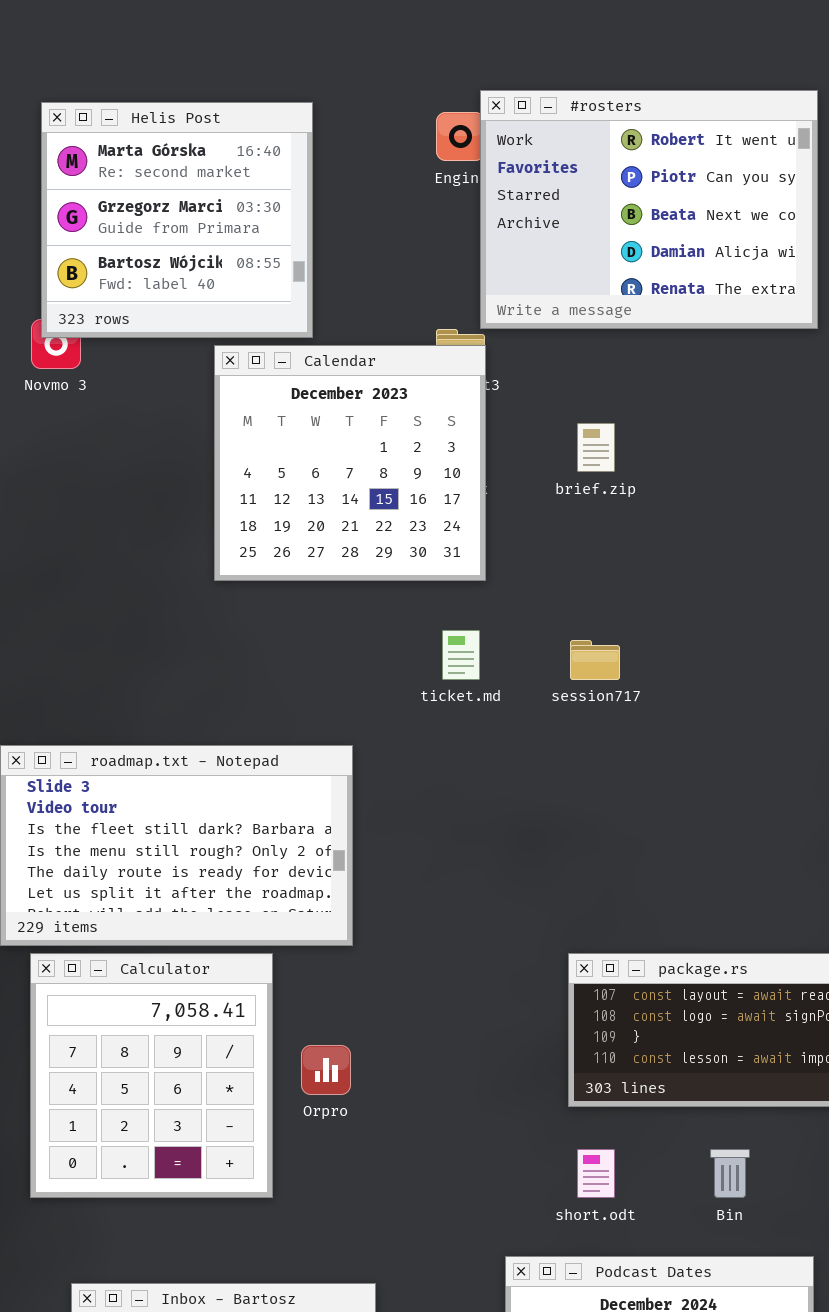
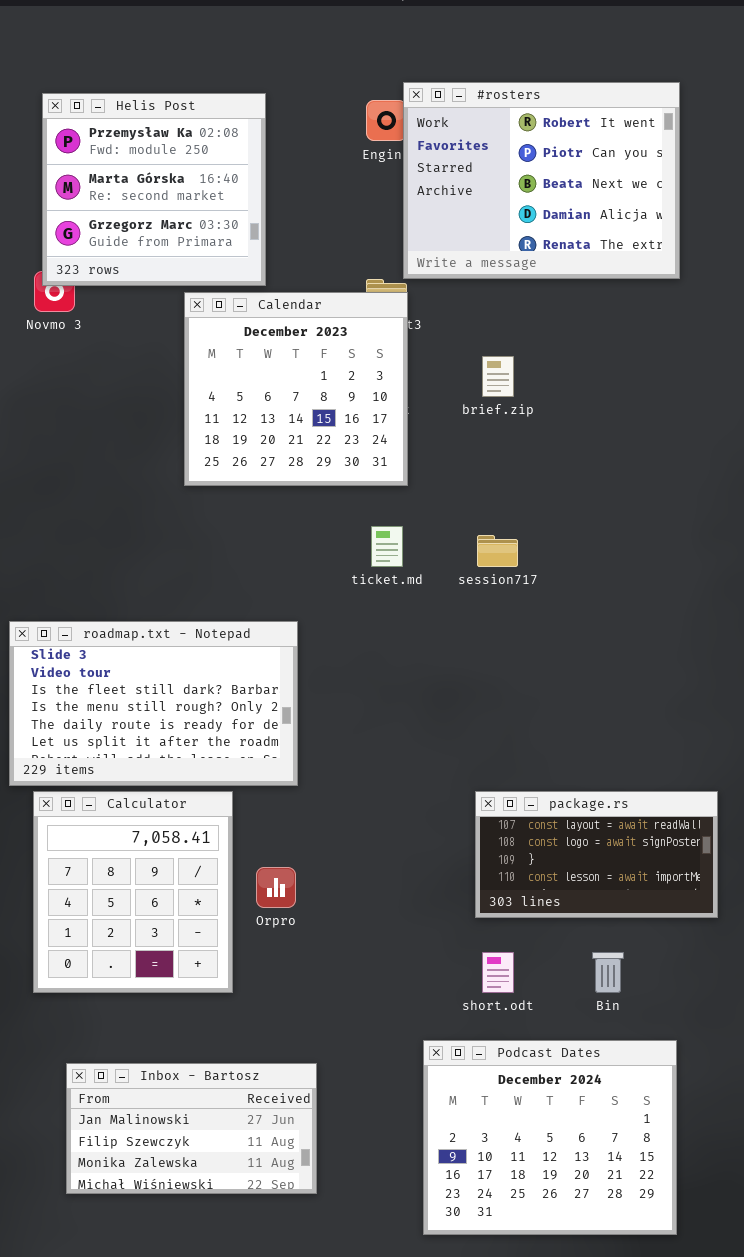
Helis Post: [41,102,313,338] -> [42,93,266,286], scrolled up 1 row

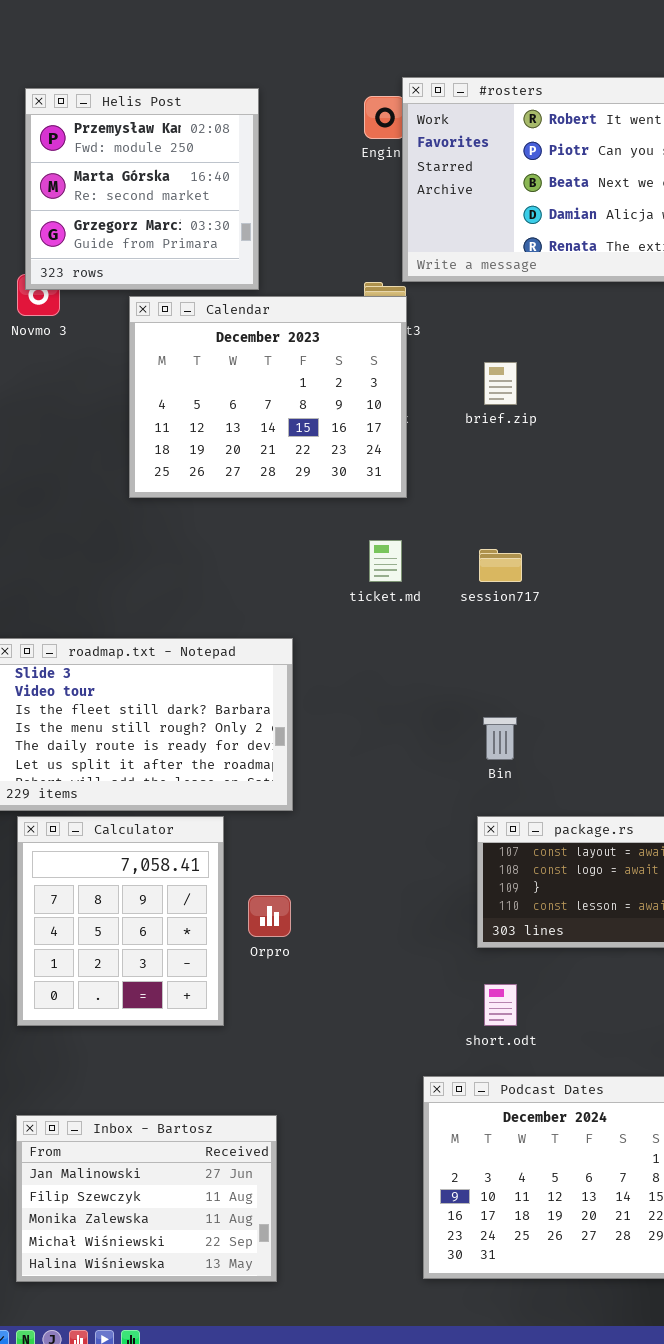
Calendar: [184,292,408,486] -> [129,296,407,498], resized
Bin: [592,952,624,993] -> [483,717,517,760], moved
Inbox - Bartosz: [66,1063,317,1194] -> [16,1115,277,1282], moved, resized

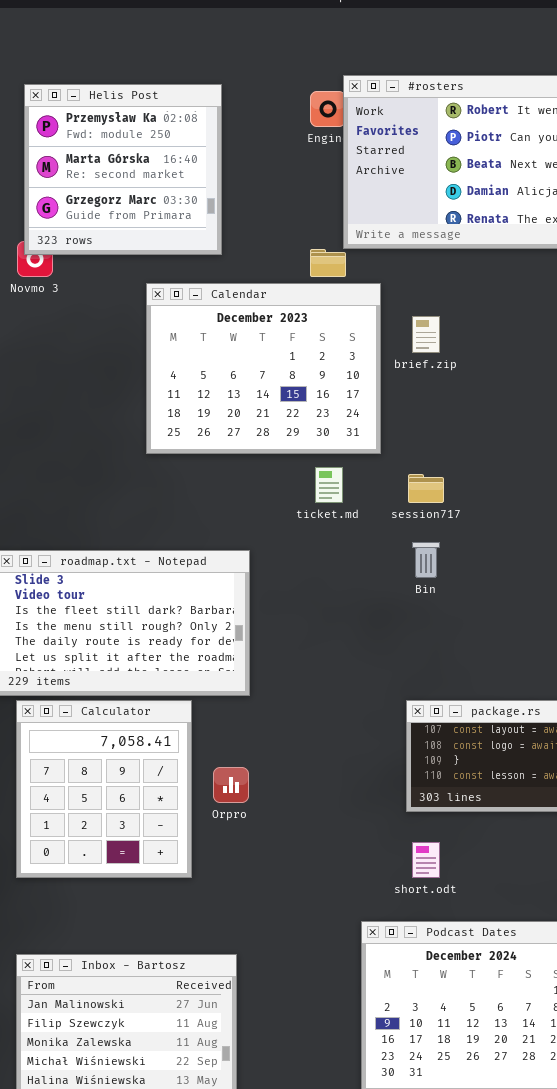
Calendar: [129,296,407,498] -> [146,283,381,454], moved
Bin: [483,717,517,760] -> [412,542,440,578], moved

